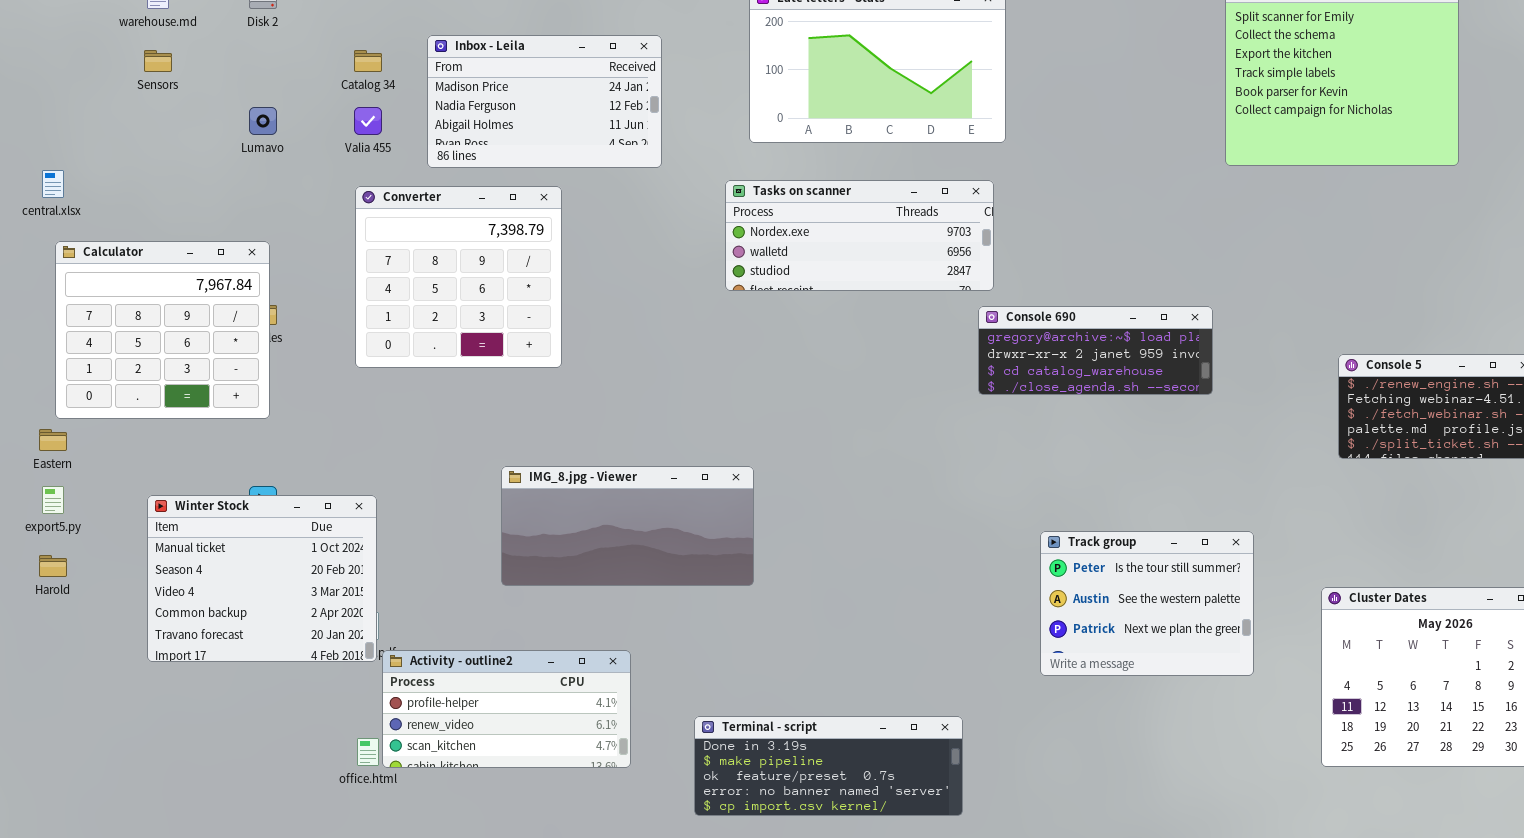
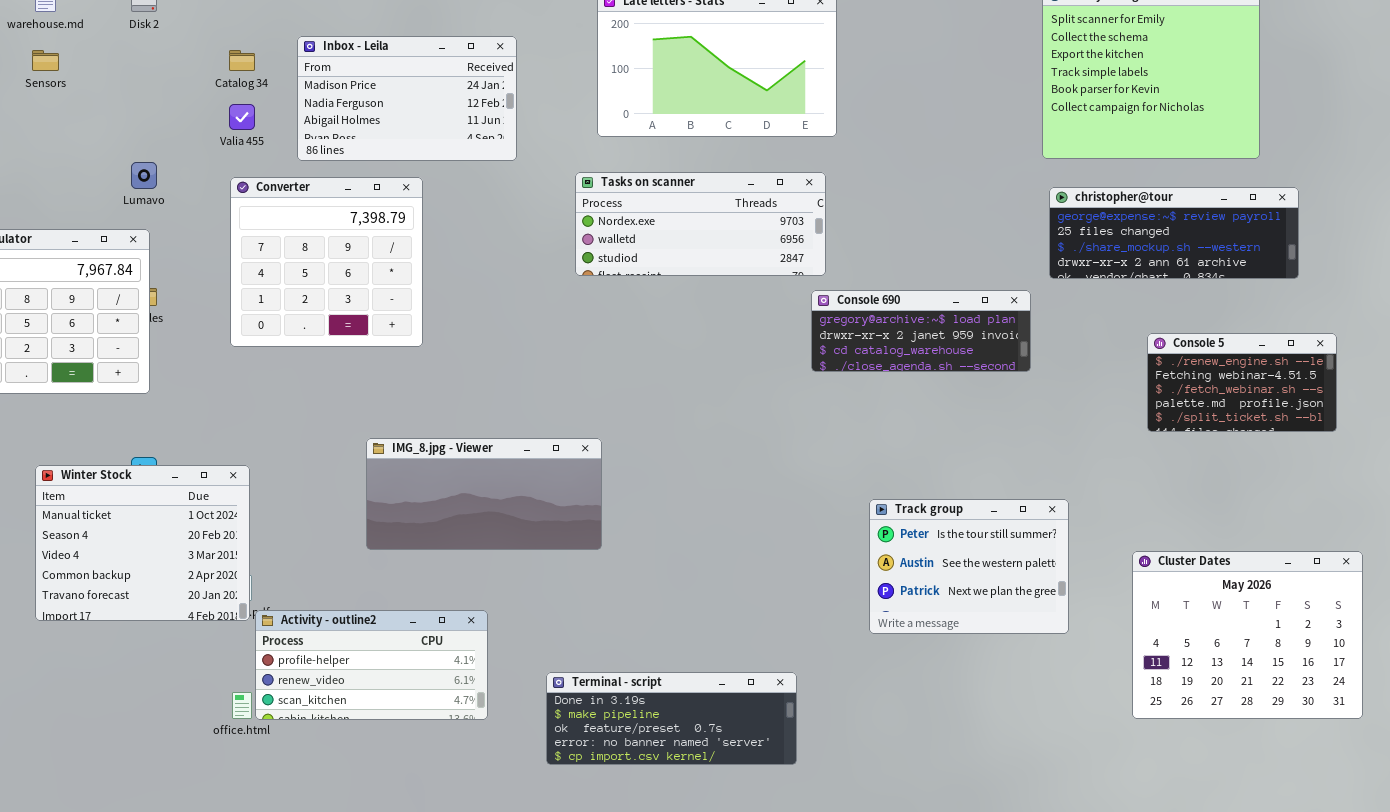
Lumavo: [249,107,277,135] -> [131,162,157,189], moved
christopher@tour: none -> [1049,187,1299,279], opened

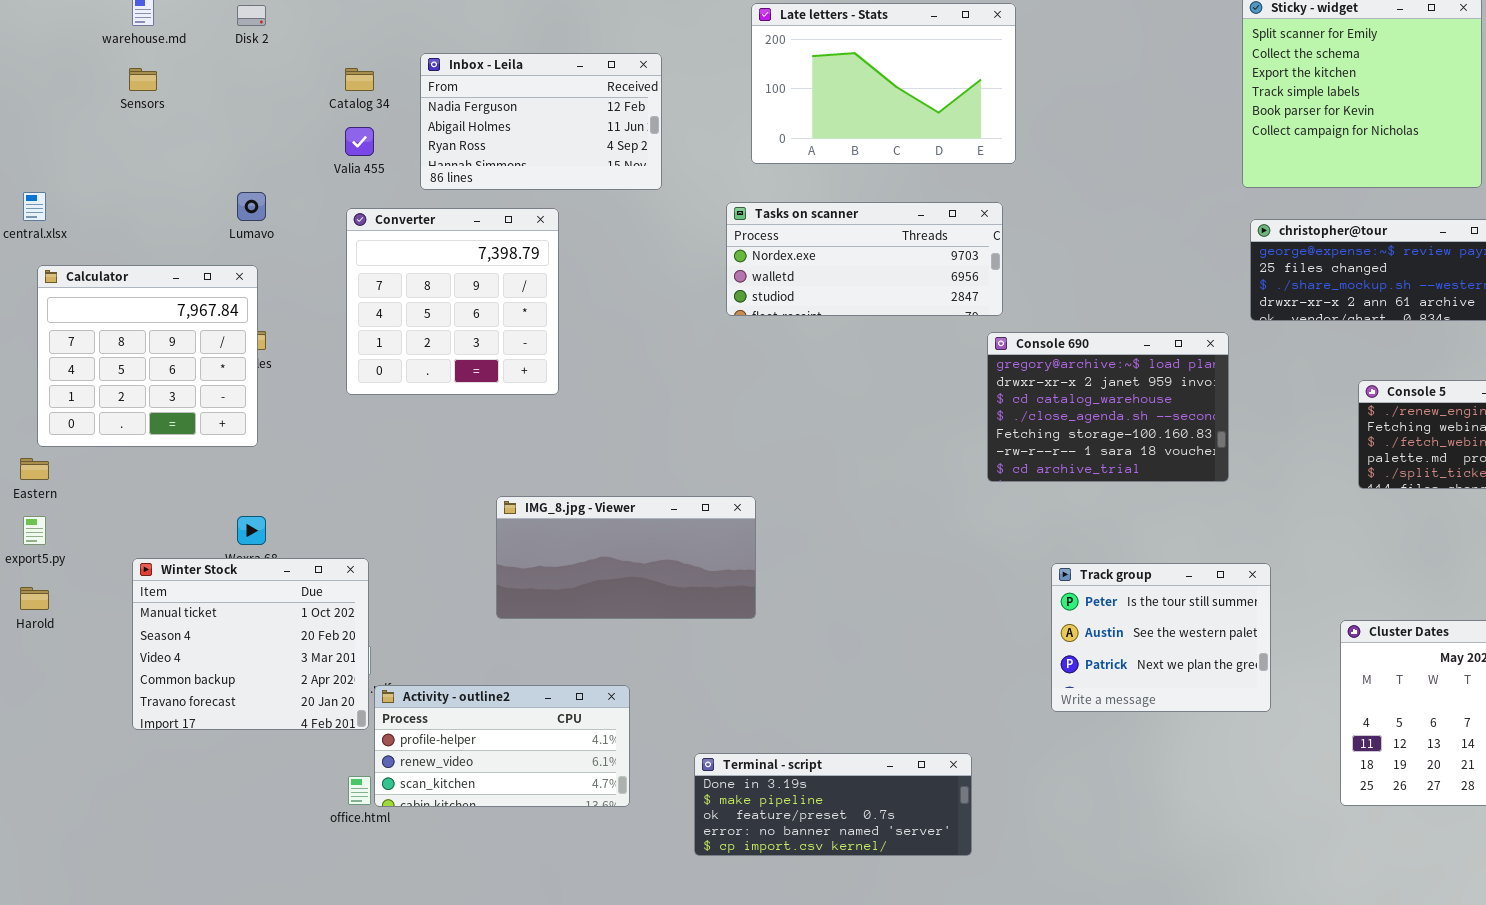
Inbox - Leila: [297,36,517,161] -> [420,53,662,190], scrolled down 1 row
Console 690: [811,290,1031,372] -> [987,332,1229,482], resized
Winter Stock: [35,465,250,621] -> [132,558,369,730], moved

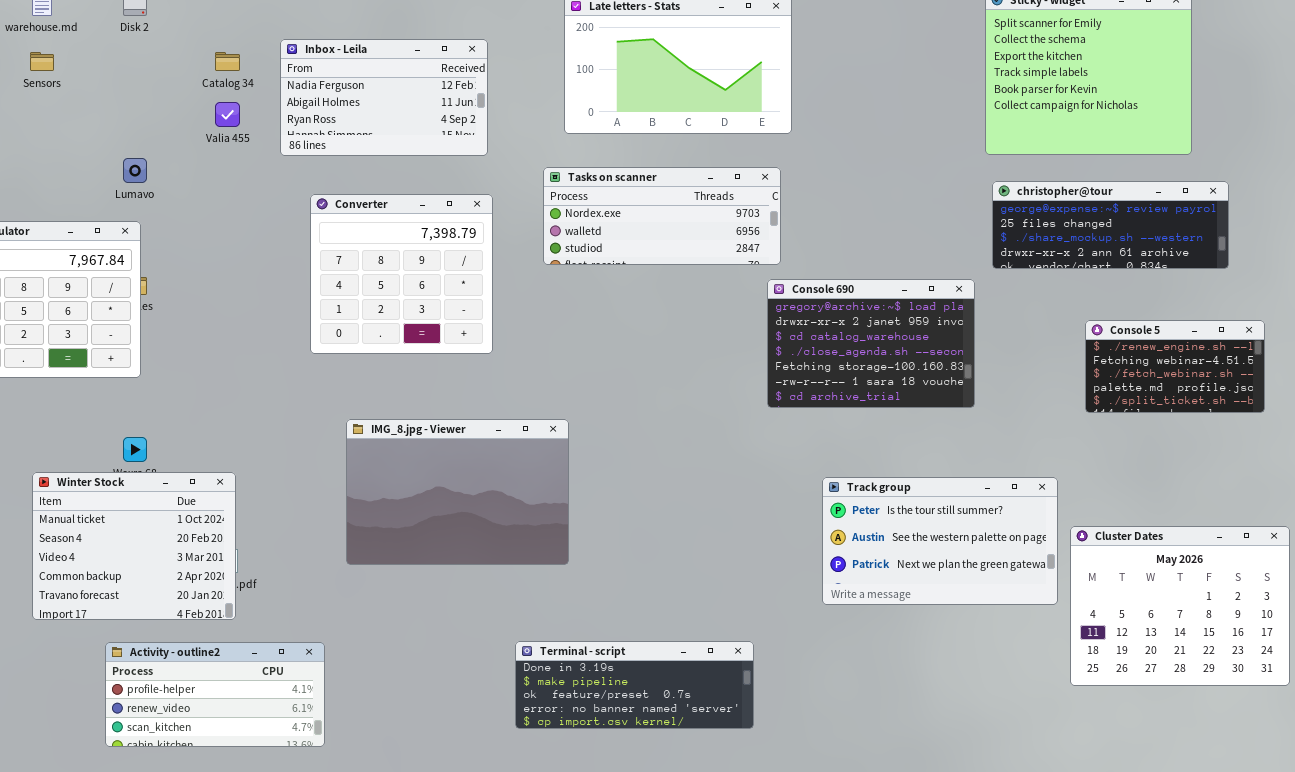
Converter: [346,208,559,395] -> [310,194,493,354], moved
IMG_8.jpg - Viewer: [496,496,756,619] -> [346,419,569,565], resized
Track group: [1051,563,1271,712] -> [822,477,1058,605], resized
Activity - outline2: [374,685,630,807] -> [105,642,325,747], moved

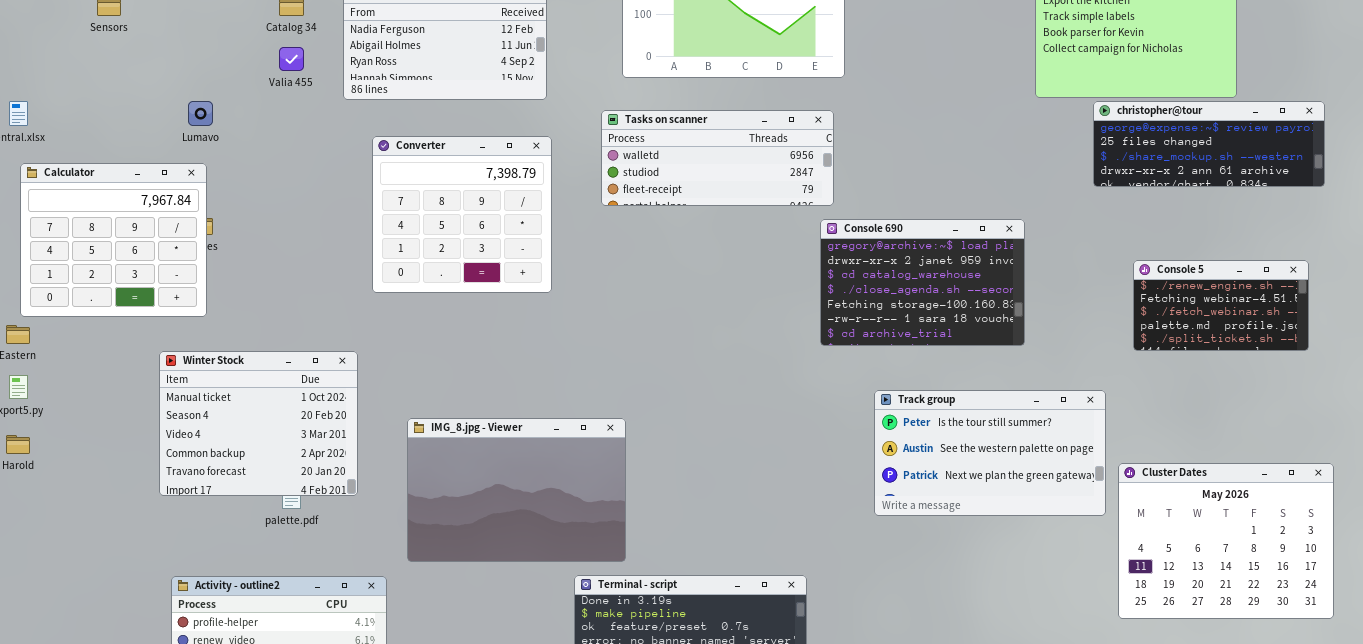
Tasks on scanner: [543,167,781,265] -> [601,110,834,206], scrolled down 1 row
christopher@tour: [992,181,1229,269] -> [1093,101,1325,187], moved
IMG_8.jpg - Viewer: [346,419,569,565] -> [407,418,626,562], moved
Winter Stock: [32,472,236,620] -> [159,351,358,496], moved
Track group: [822,477,1058,605] -> [874,390,1106,516], moved

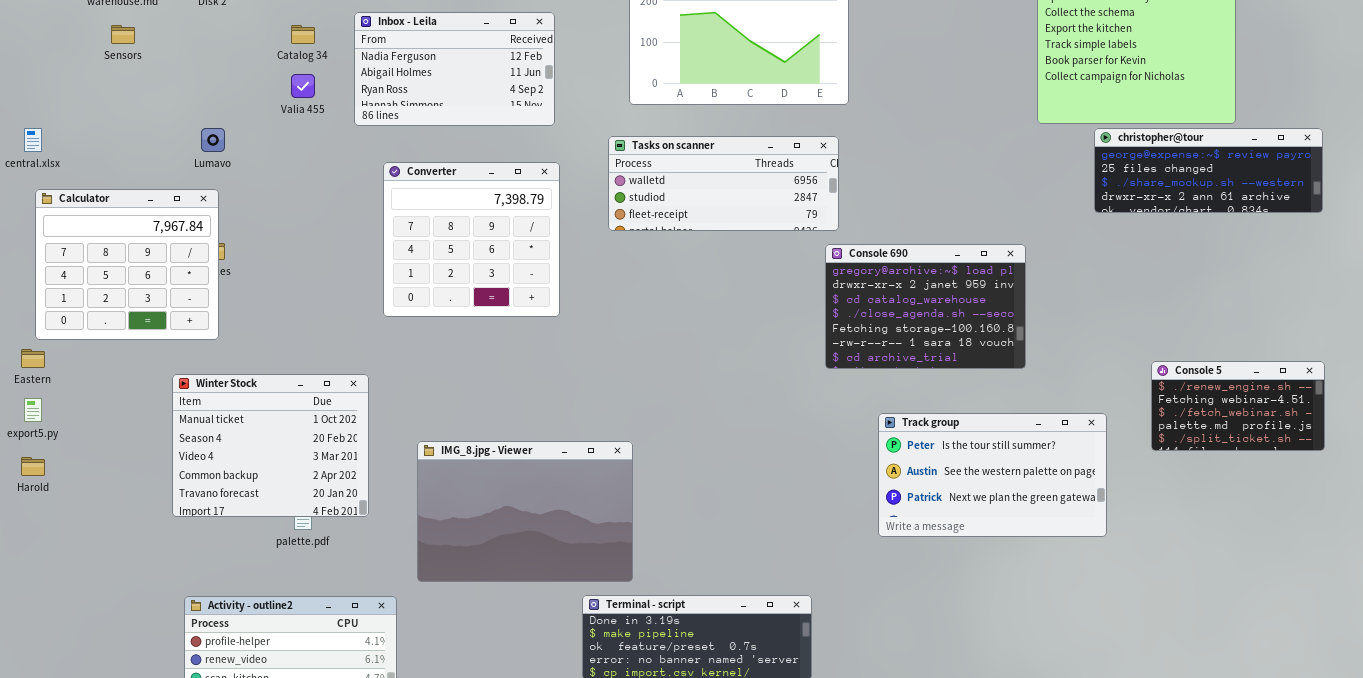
Console 5: [1133,260,1309,351] -> [1151,361,1325,451], moved
Cluster Dates: [1118,463,1334,619] -> none, closed

